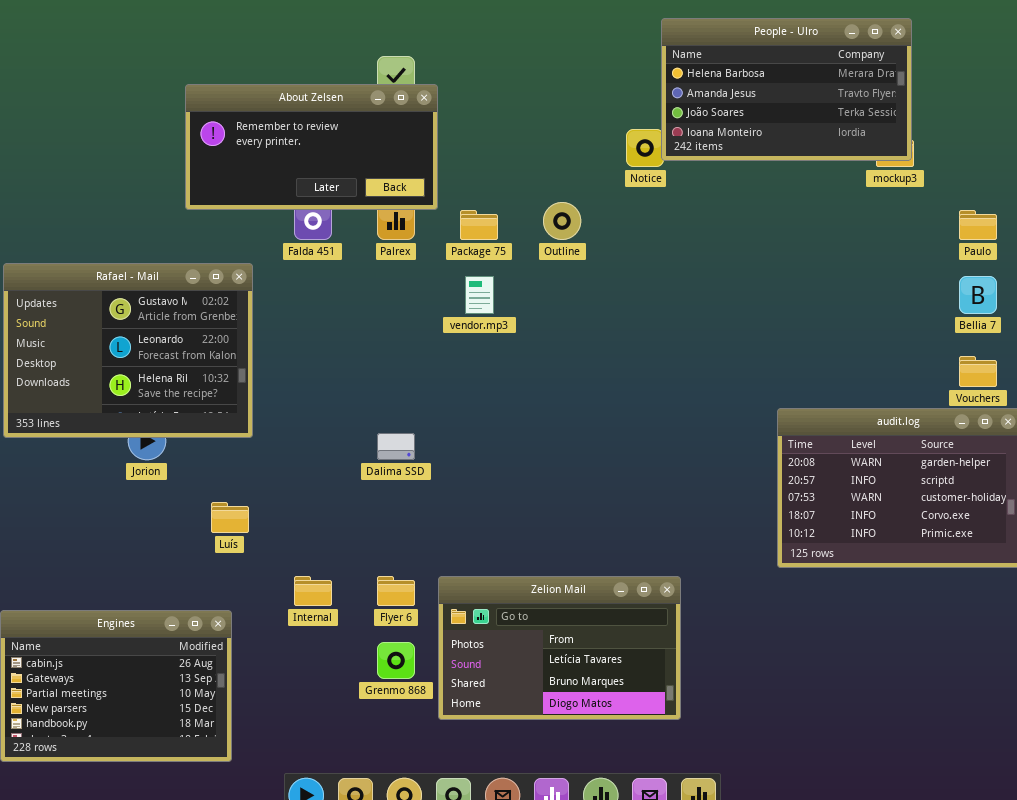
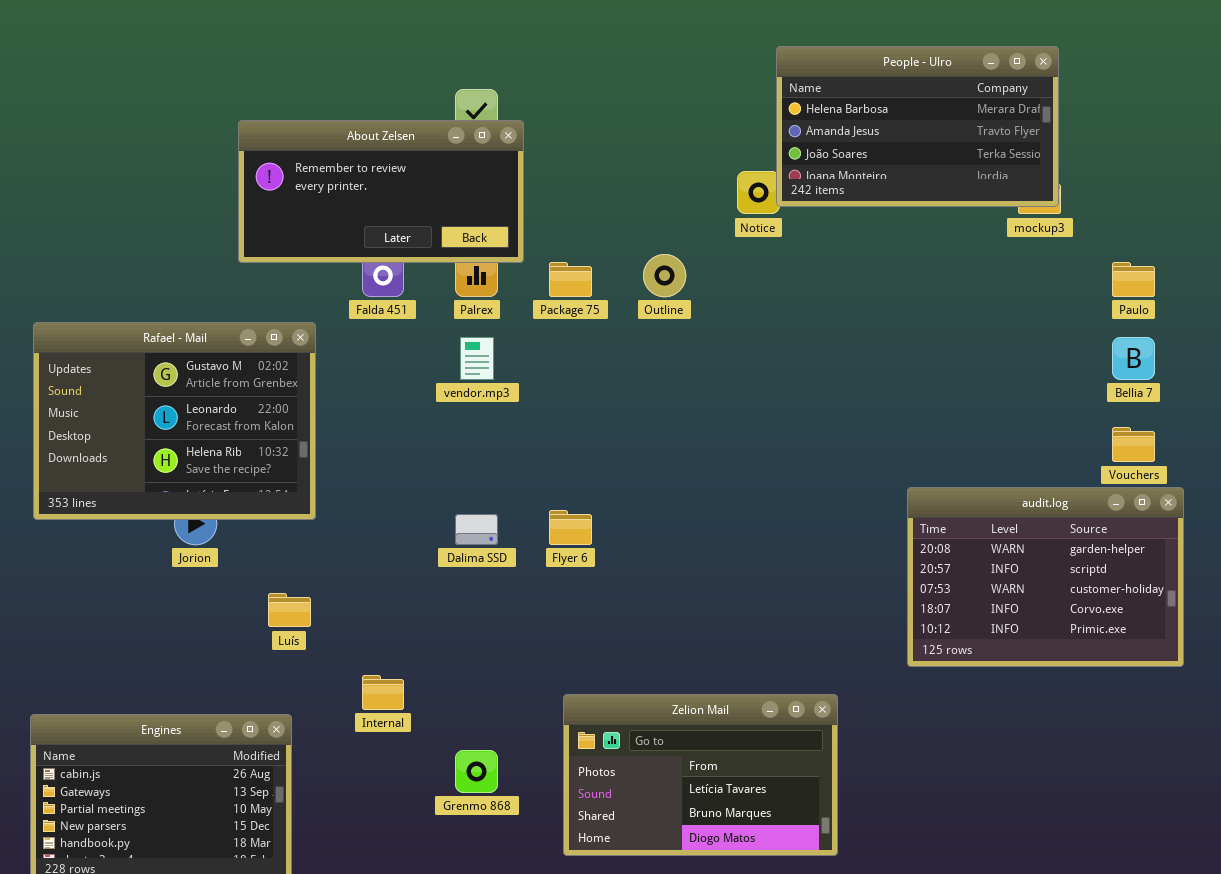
vendor.mp3: [465,276,494,314] -> [460,337,494,380], moved
Flyer 6: [377,576,415,606] -> [549,510,592,545], moved
Zelion Mail: [438,576,681,720] -> [563,694,838,856], moved

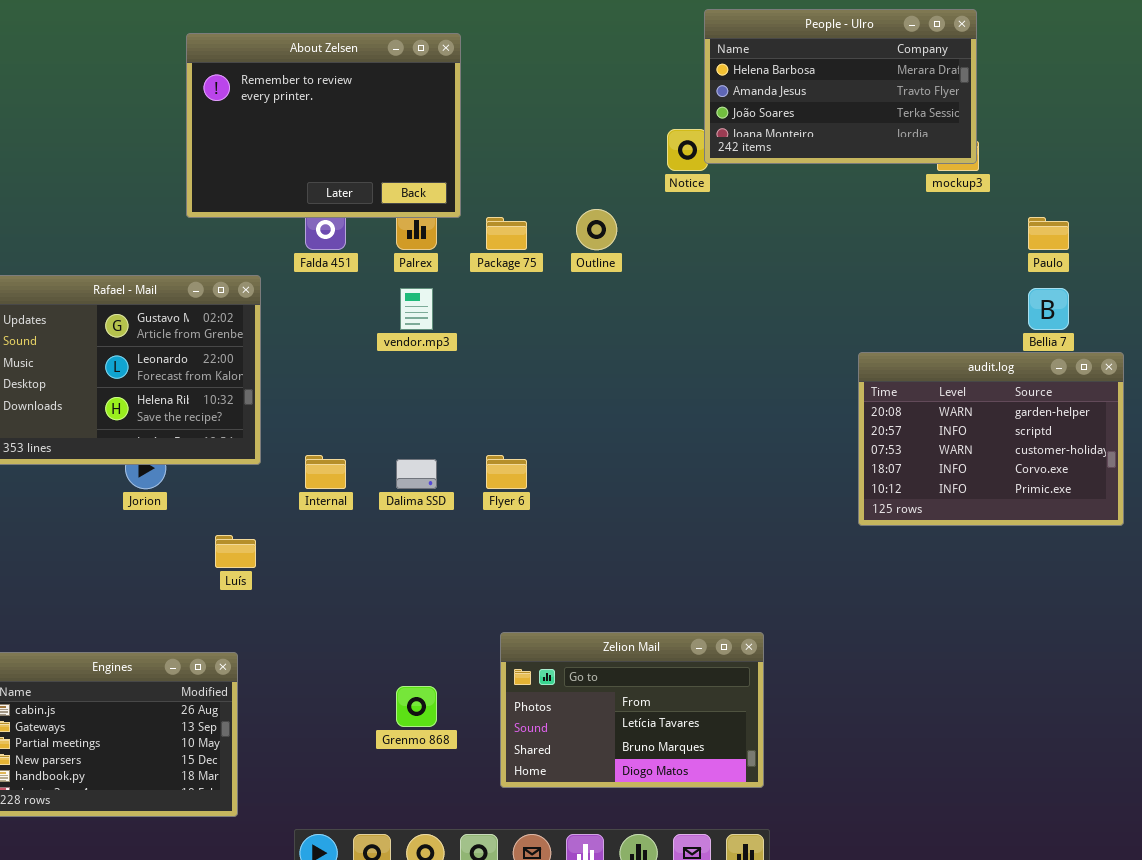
About Zelsen: [238,120,524,263] -> [186,33,461,218], resized
audit.log: [907,487,1184,667] -> [858,352,1124,526], moved
Internal: [362,675,404,710] -> [305,455,346,489], moved

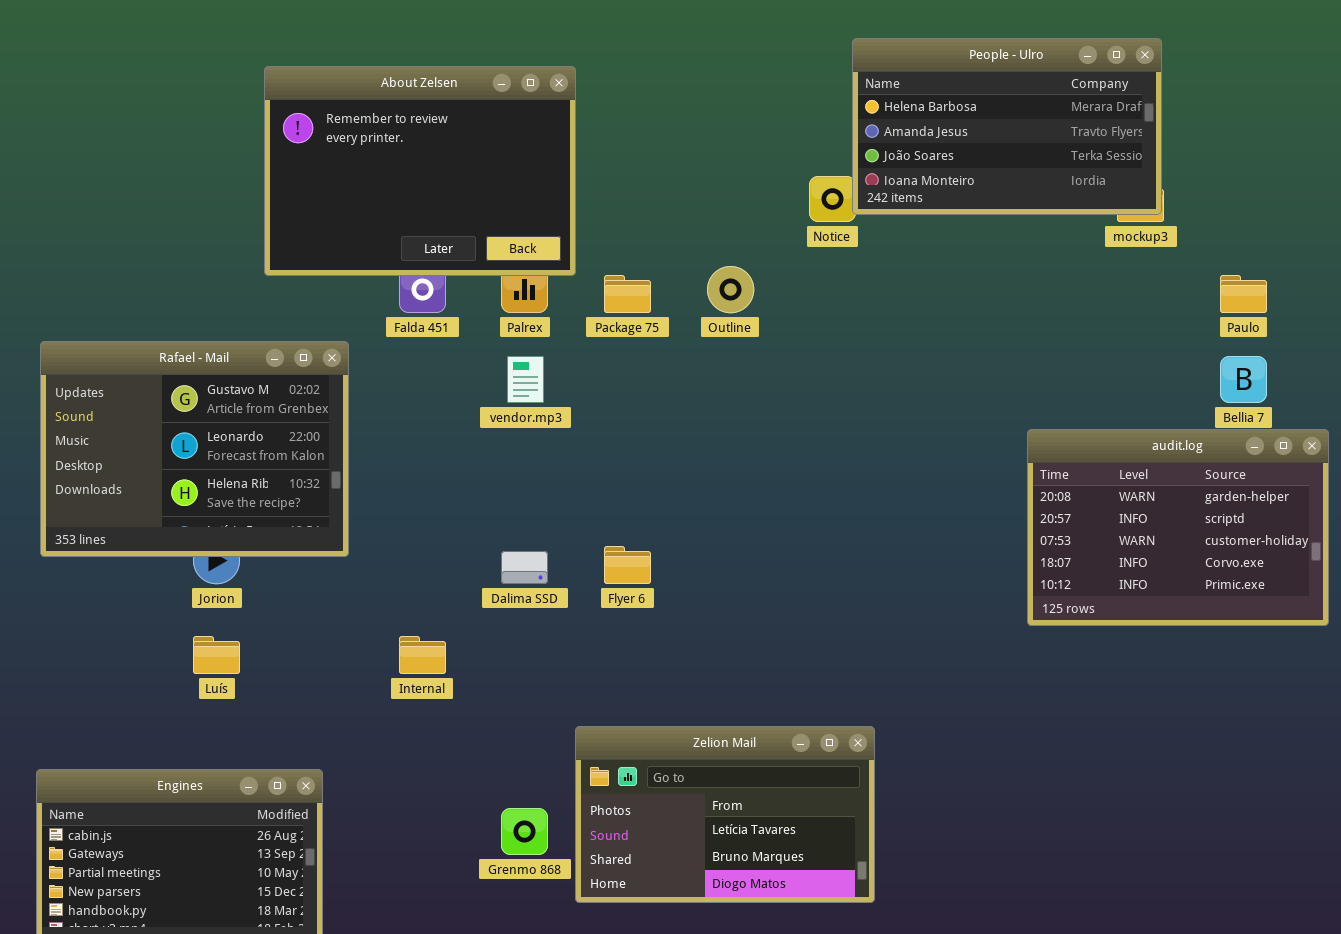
Internal: [305,455,346,489] -> [399,636,446,674], moved
Luís: [215,535,256,568] -> [193,636,240,674], moved
Zelion Mail: [500,632,764,788] -> [575,726,875,903], moved

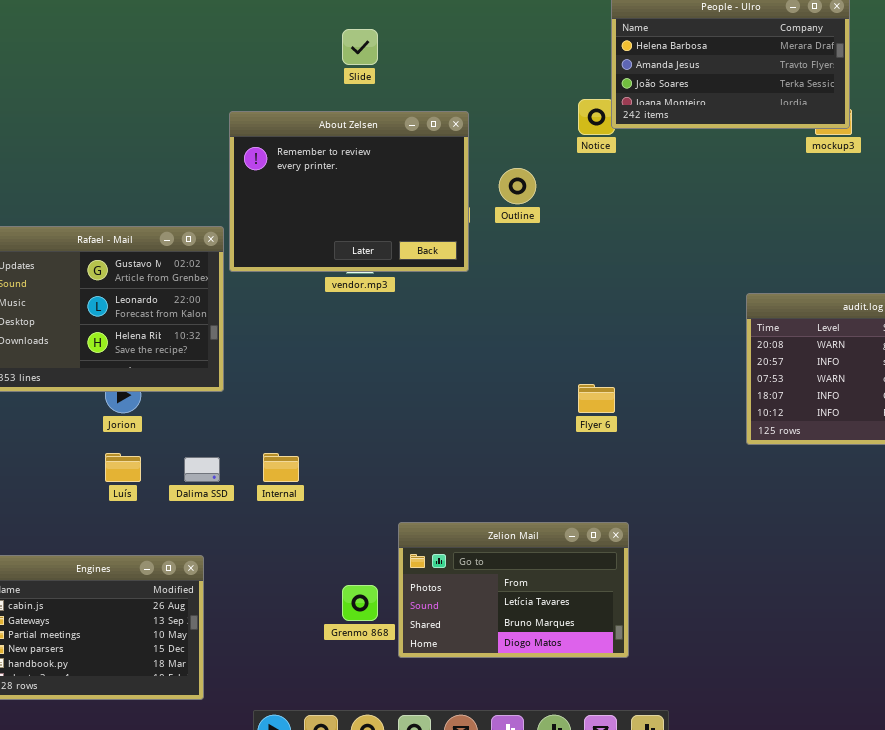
About Zelsen: [264,66,576,276] -> [229,111,469,272], moved
Flyer 6: [604,546,651,584] -> [578,384,615,413], moved
Dalima SSD: [501,551,548,584] -> [184,457,220,482], moved

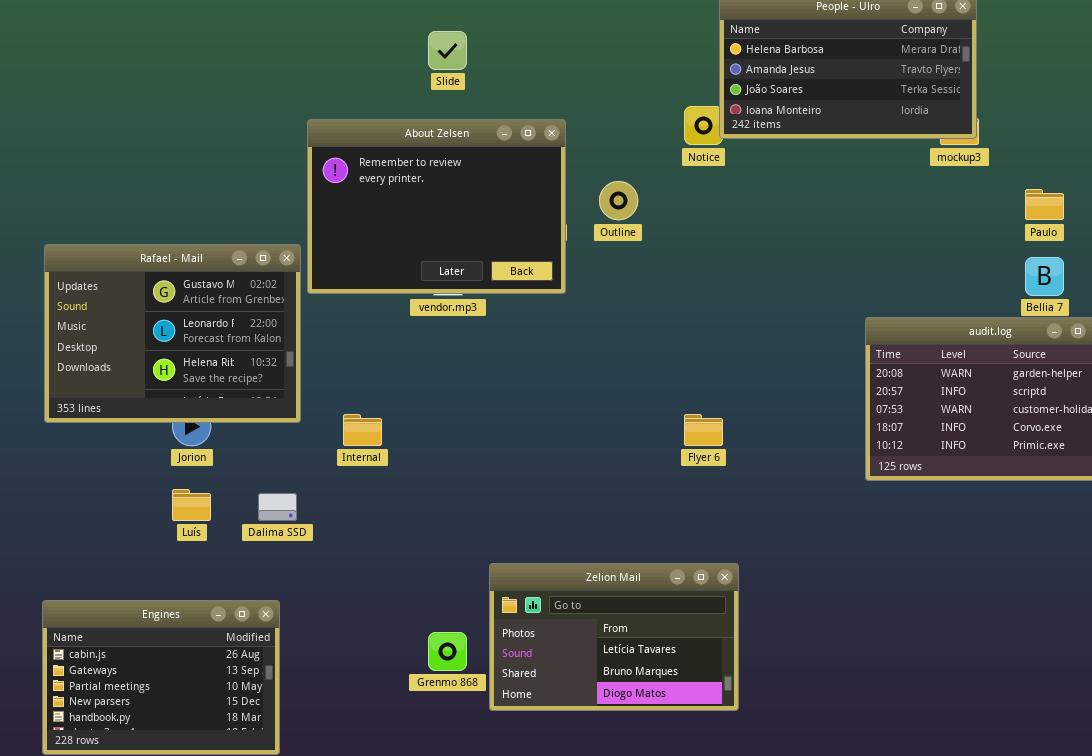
Internal: [263,453,299,482] -> [343,414,382,446], moved

